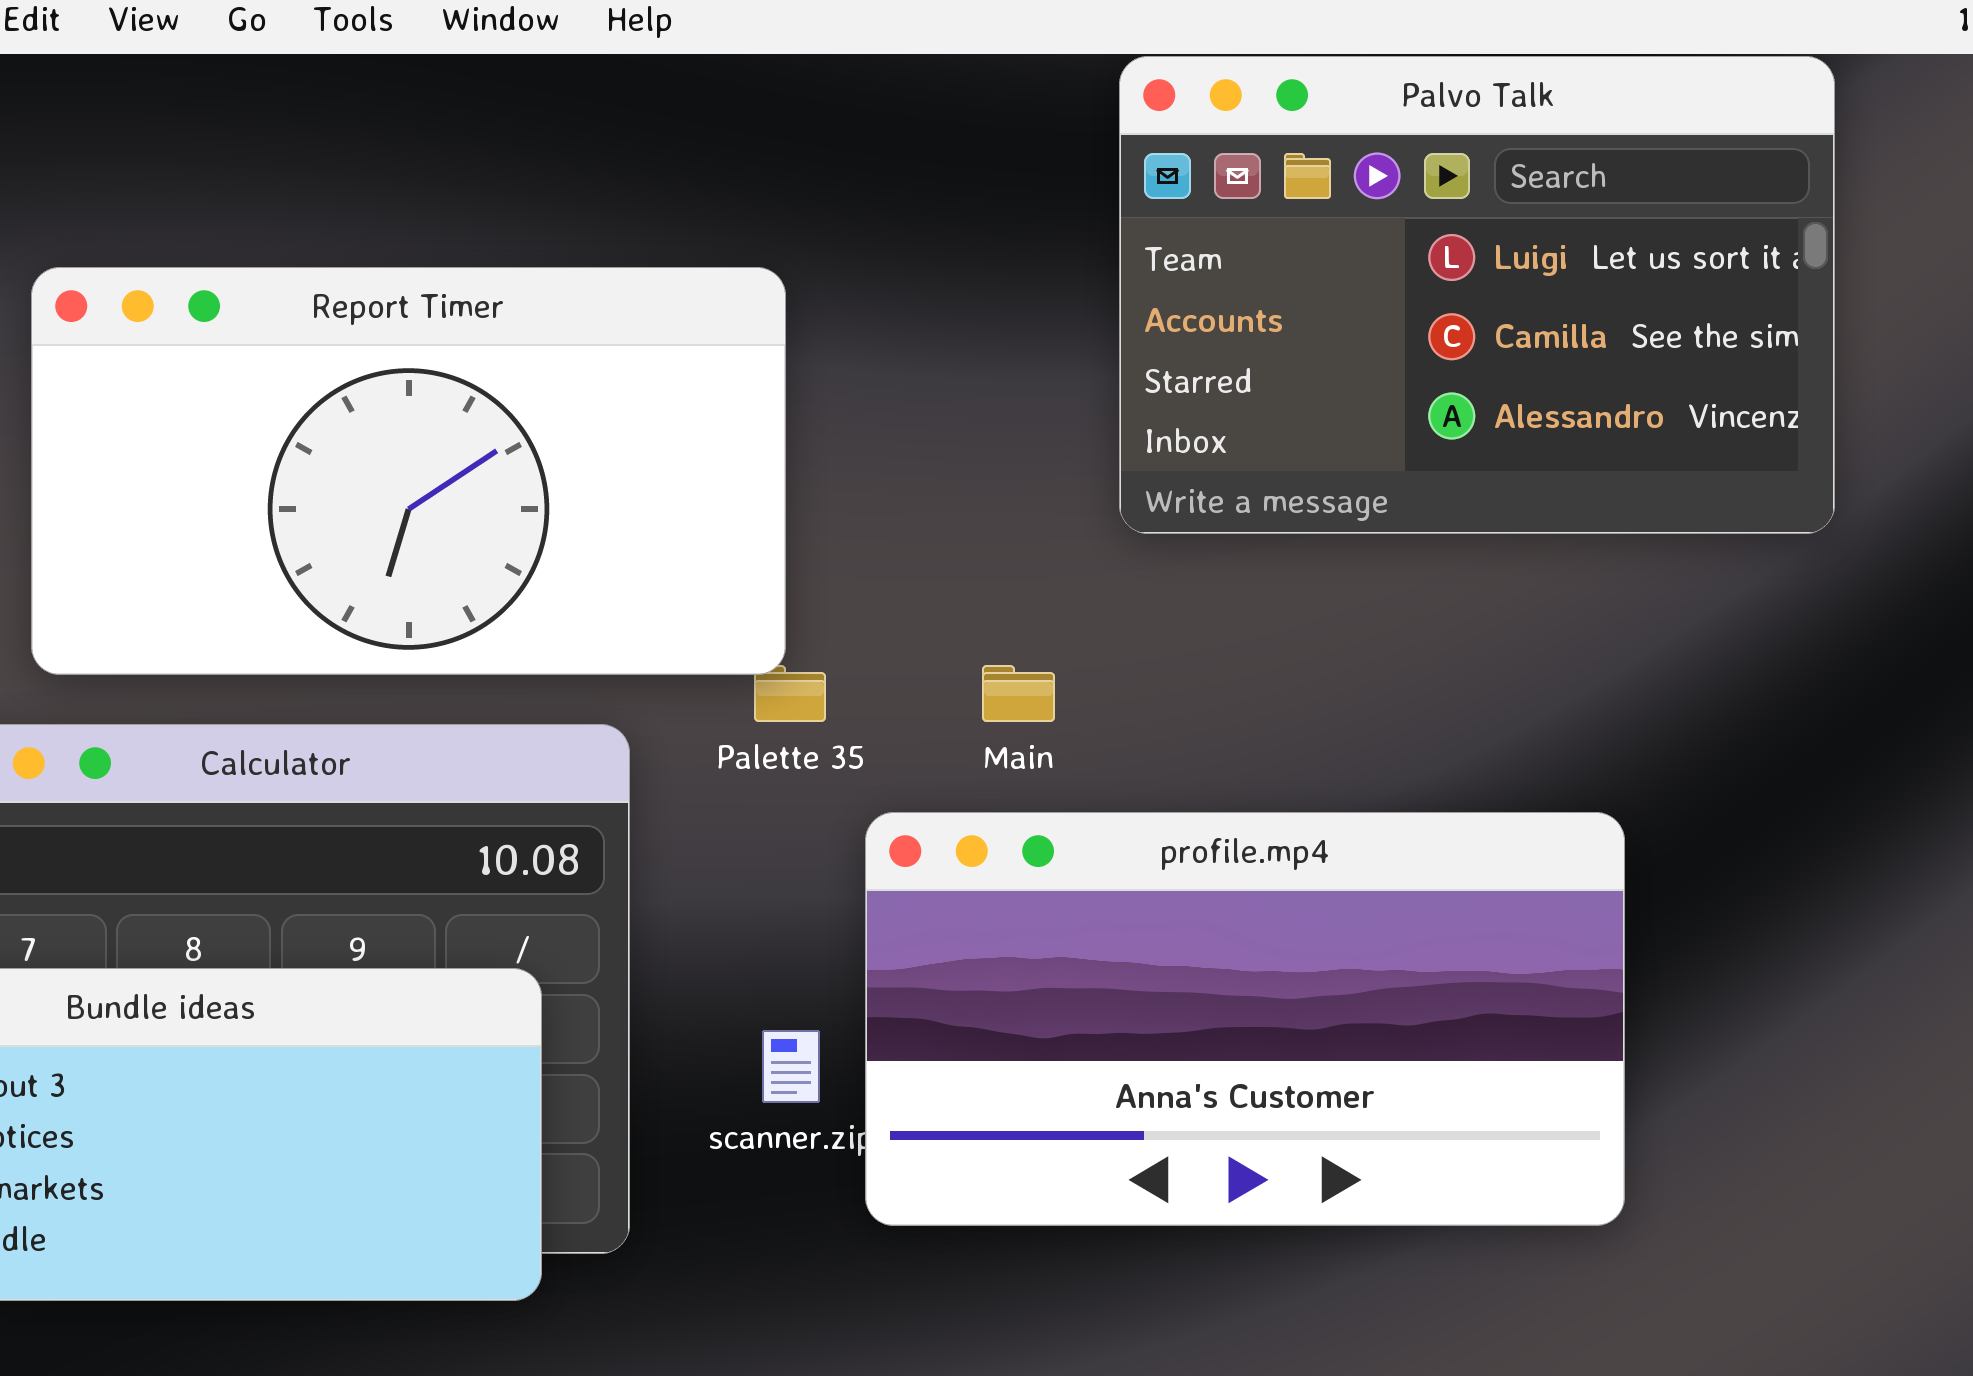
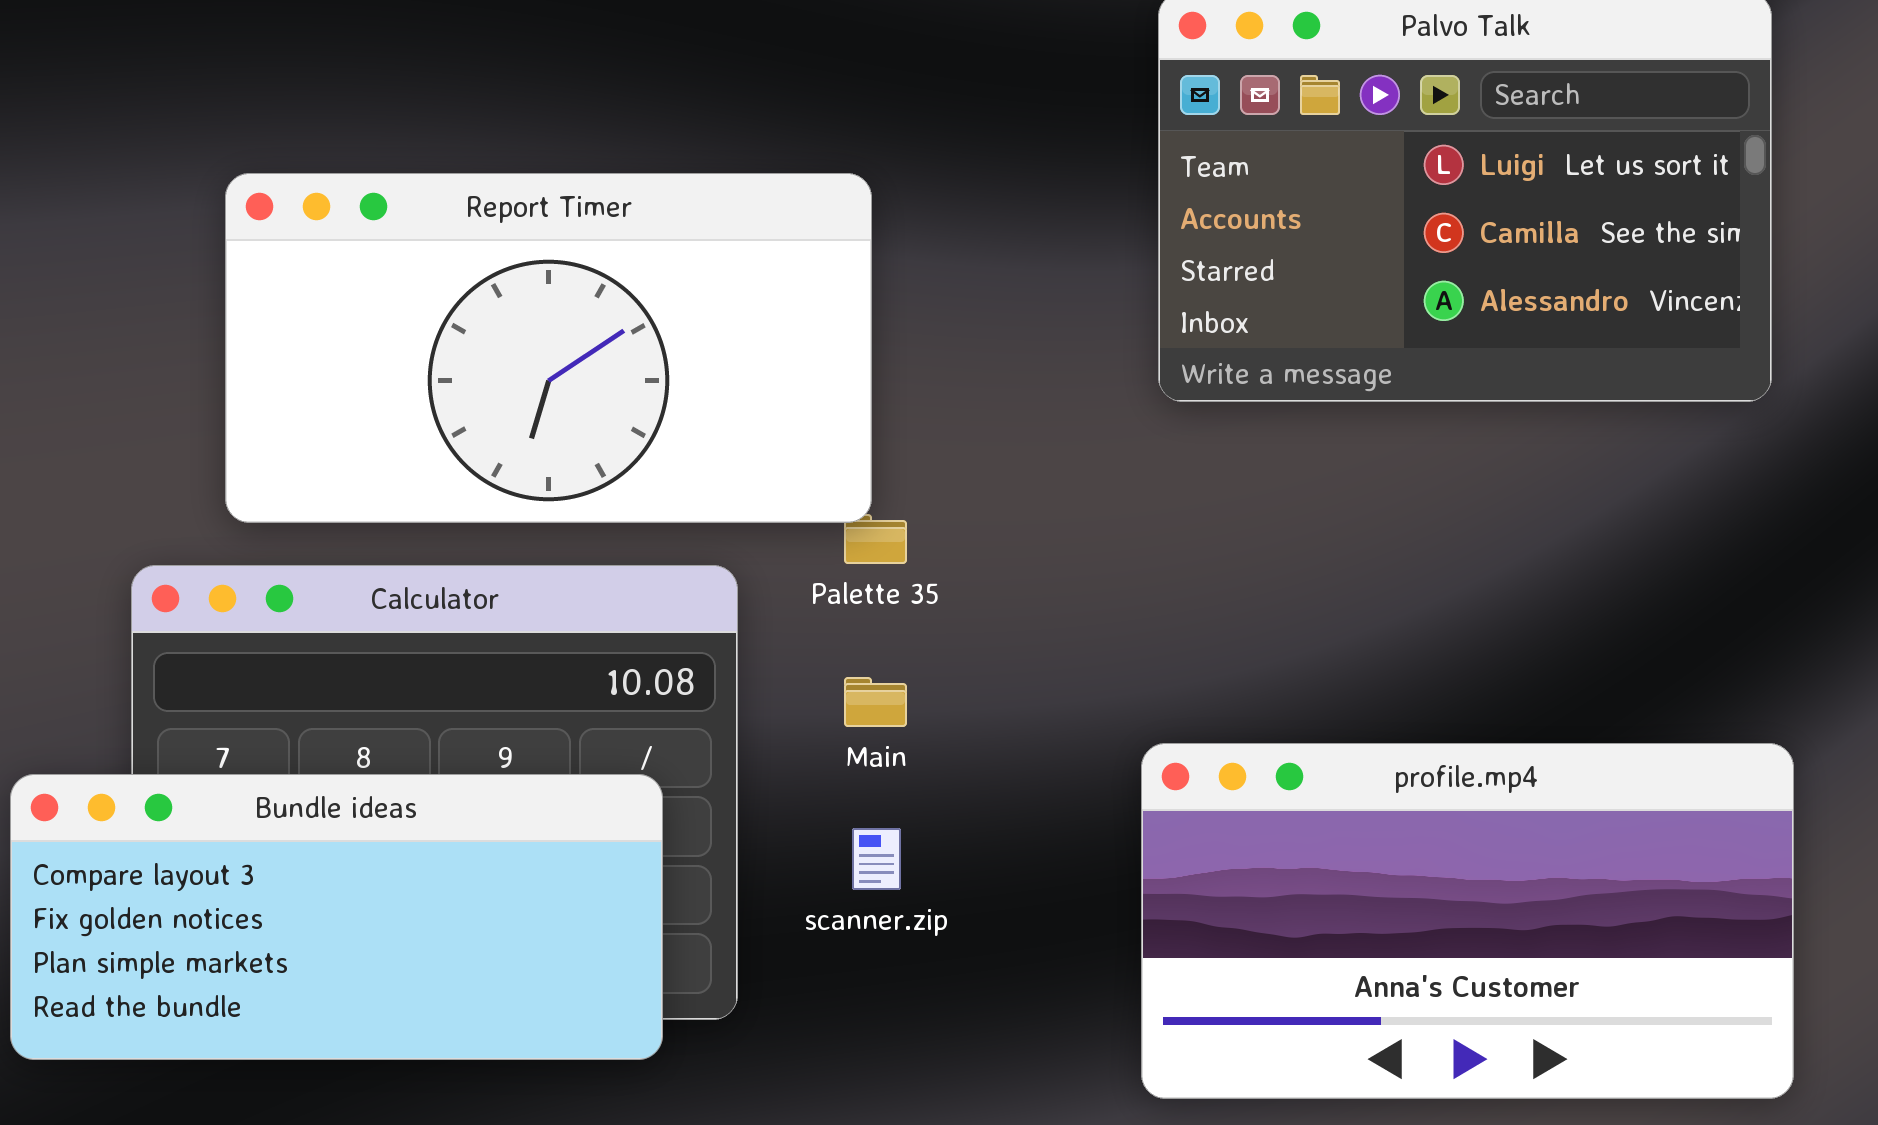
Main: [982,665,1055,722] -> [844,677,907,727], moved
profile.mp4: [865,812,1625,1226] -> [1141,743,1794,1099], moved

